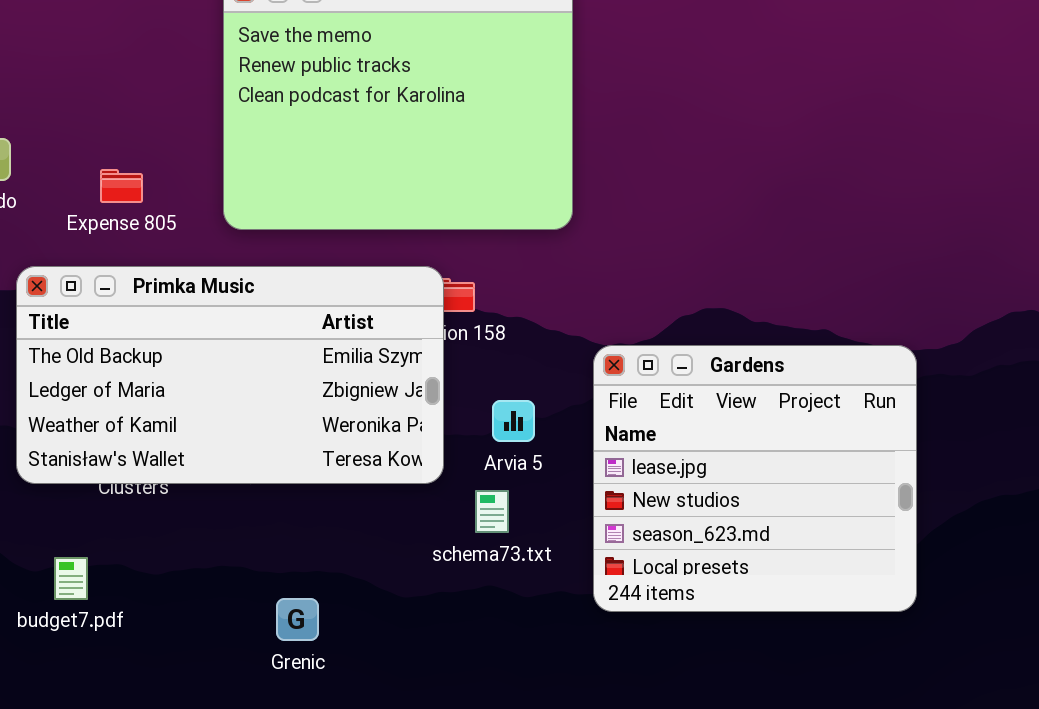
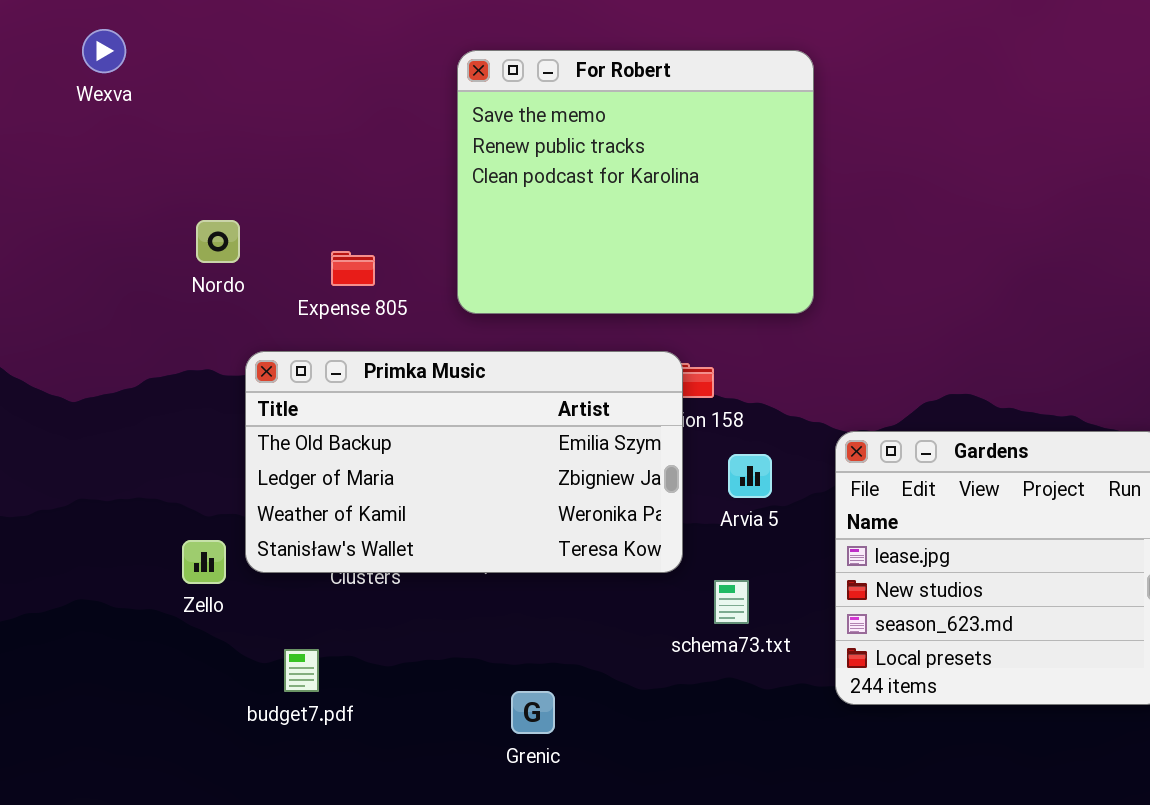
Arvia 5: [492,400,535,442] -> [728,454,772,498], moved

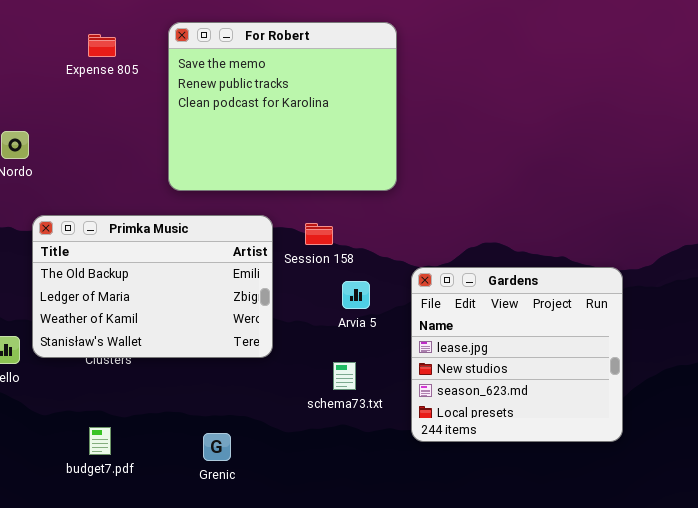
Expense 805: [331,251,375,286] -> [88,34,116,57], moved
Primka Music: [245,351,683,573] -> [32,215,273,358], resized
budget7.pdf: [284,649,319,692] -> [89,427,111,455], moved

